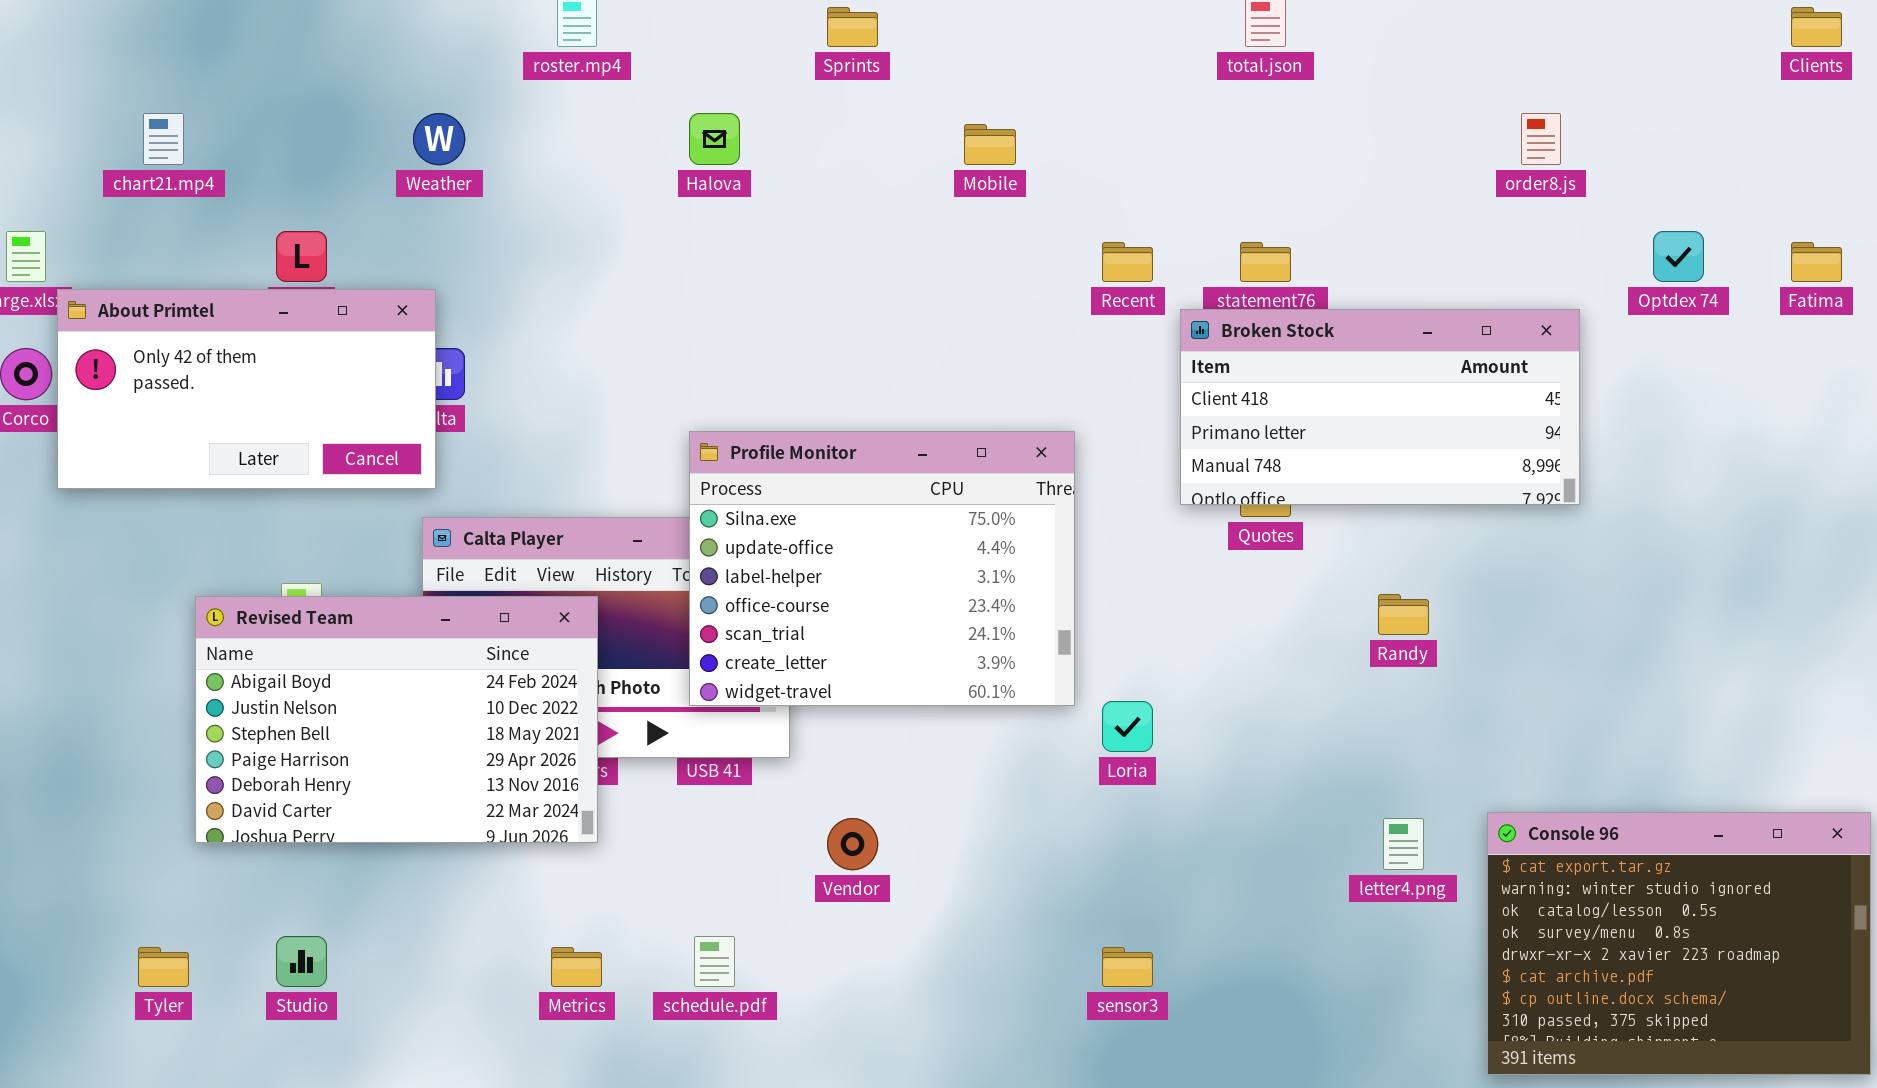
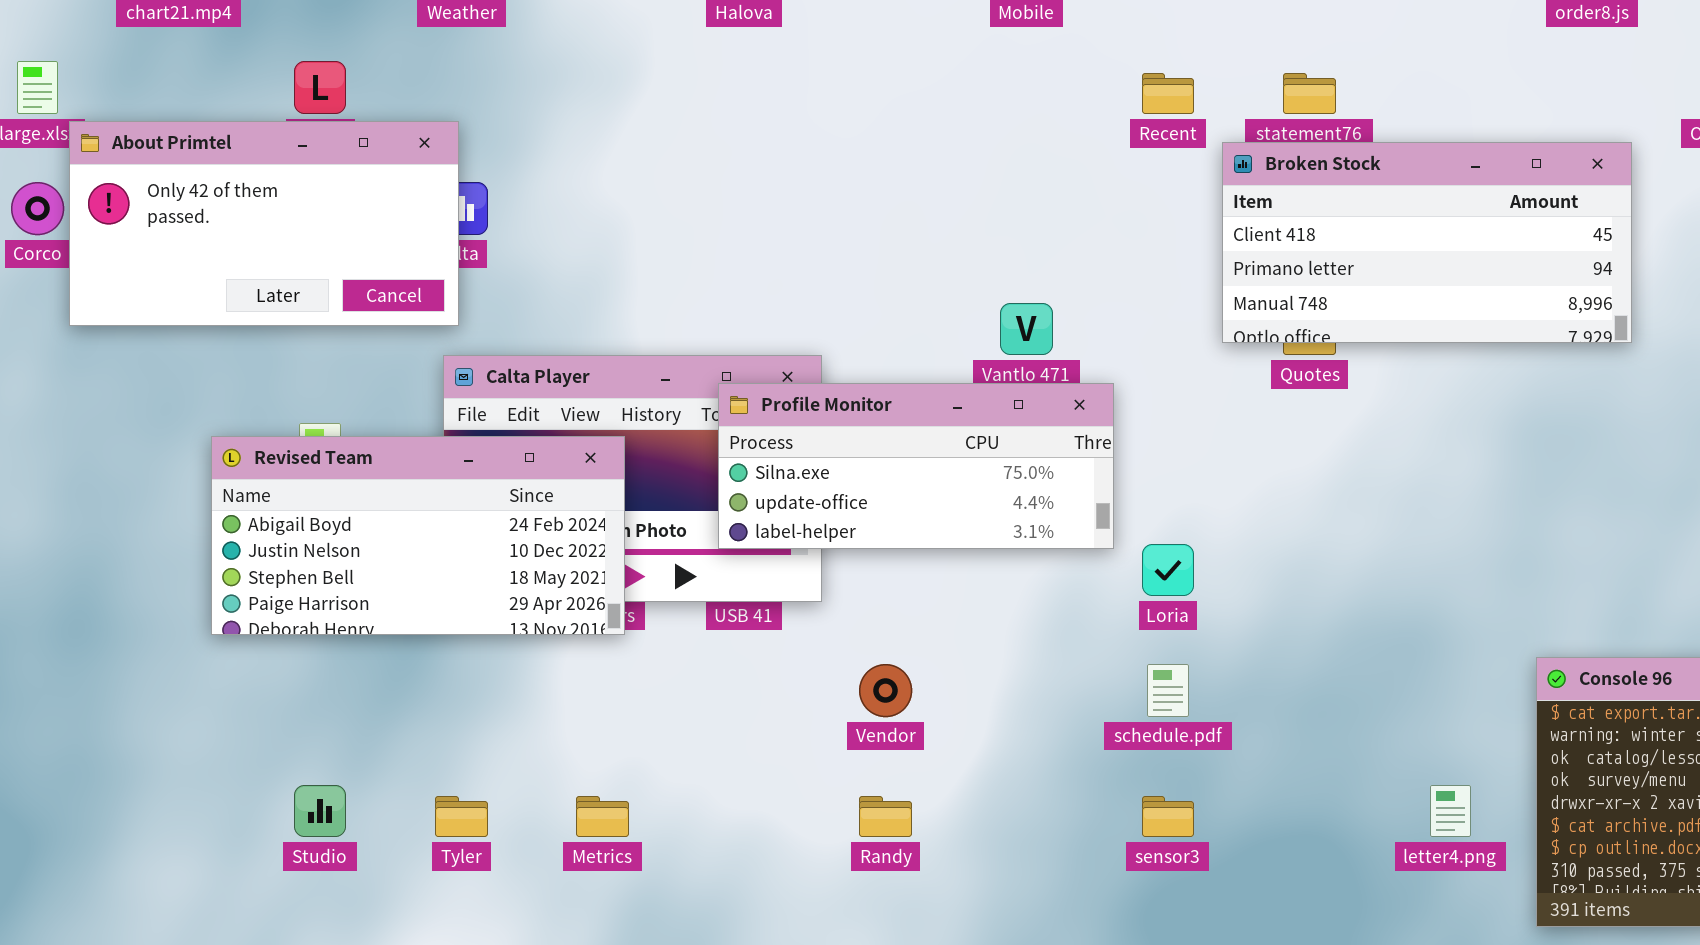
Profile Monitor: [689,431,1075,706] -> [718,383,1114,549], resized
Randy: [1378,594,1429,635] -> [859,796,912,837], moved
Revised Team: [195,596,598,843] -> [211,436,625,635], resized
letter4.png: [1383,818,1424,870] -> [1430,785,1471,837], moved
schedule.pdf: [694,936,735,987] -> [1147,664,1189,717], moved
Tyler: [138,947,189,987] -> [435,796,488,837], moved

